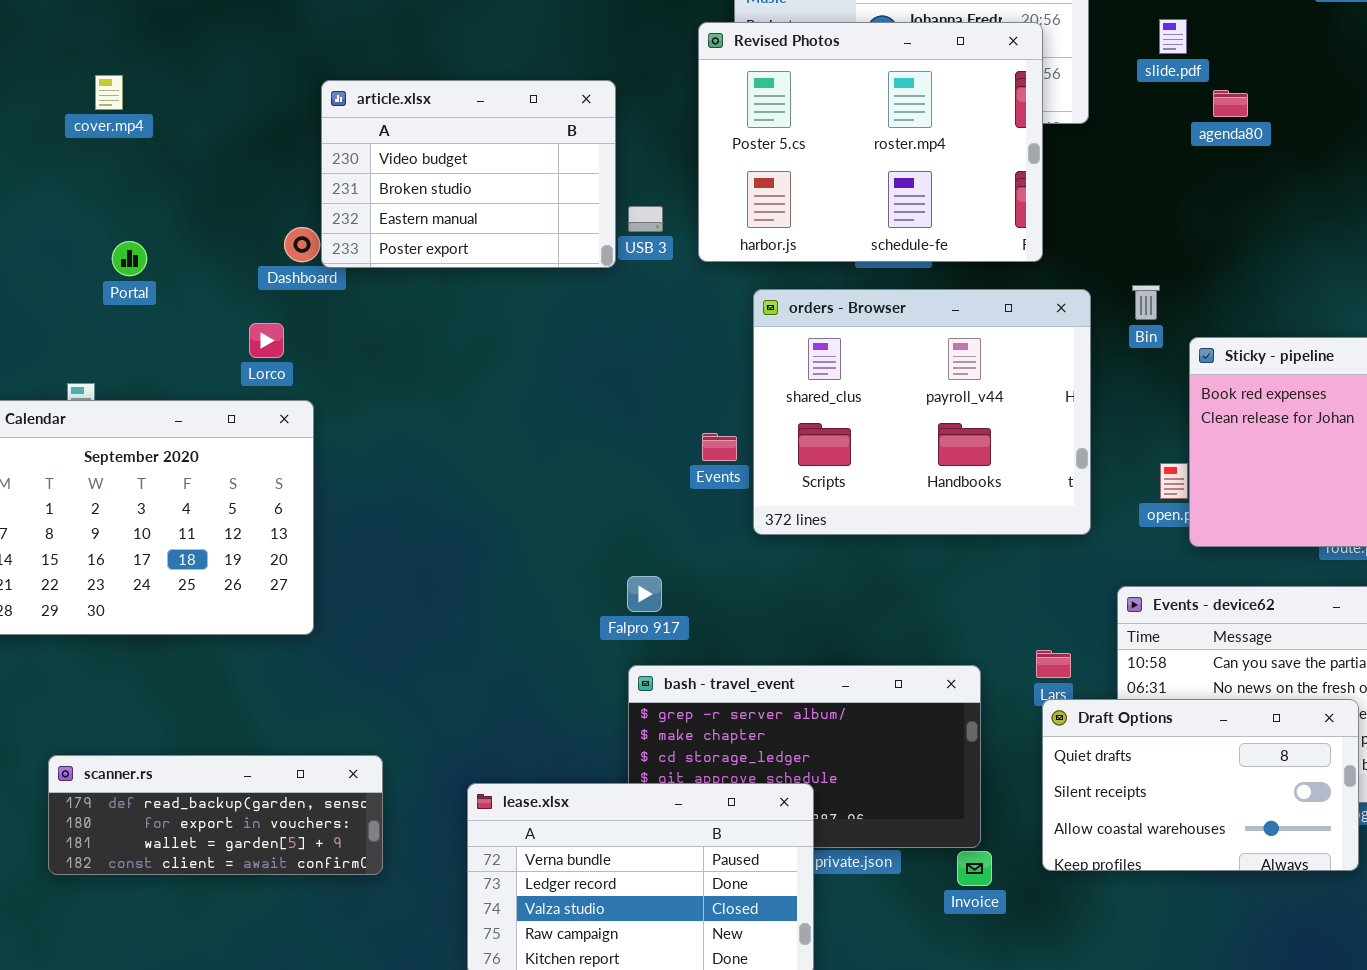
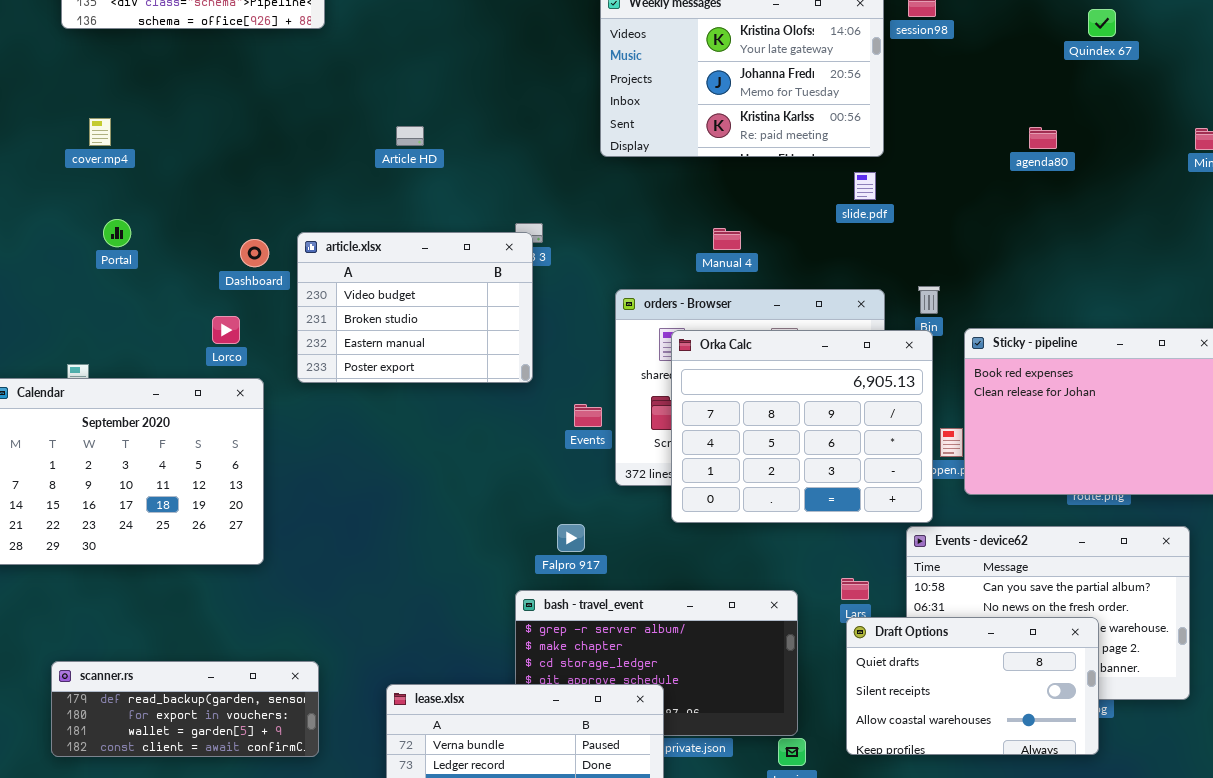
slide.pdf: [1159,19,1187,54] -> [854,172,876,200], moved
Revised Photos: [698,22,1043,262] -> none, closed
article.xlsx: [321,80,616,268] -> [297,232,533,383], moved
agenda80: [1213,90,1248,117] -> [1029,127,1057,149], moved
Portal: [112,241,147,276] -> [103,219,131,247], moved
Orka Calc: none -> [671,330,933,523], opened
Falpro 917: [627,576,662,612] -> [557,524,585,552], moved

